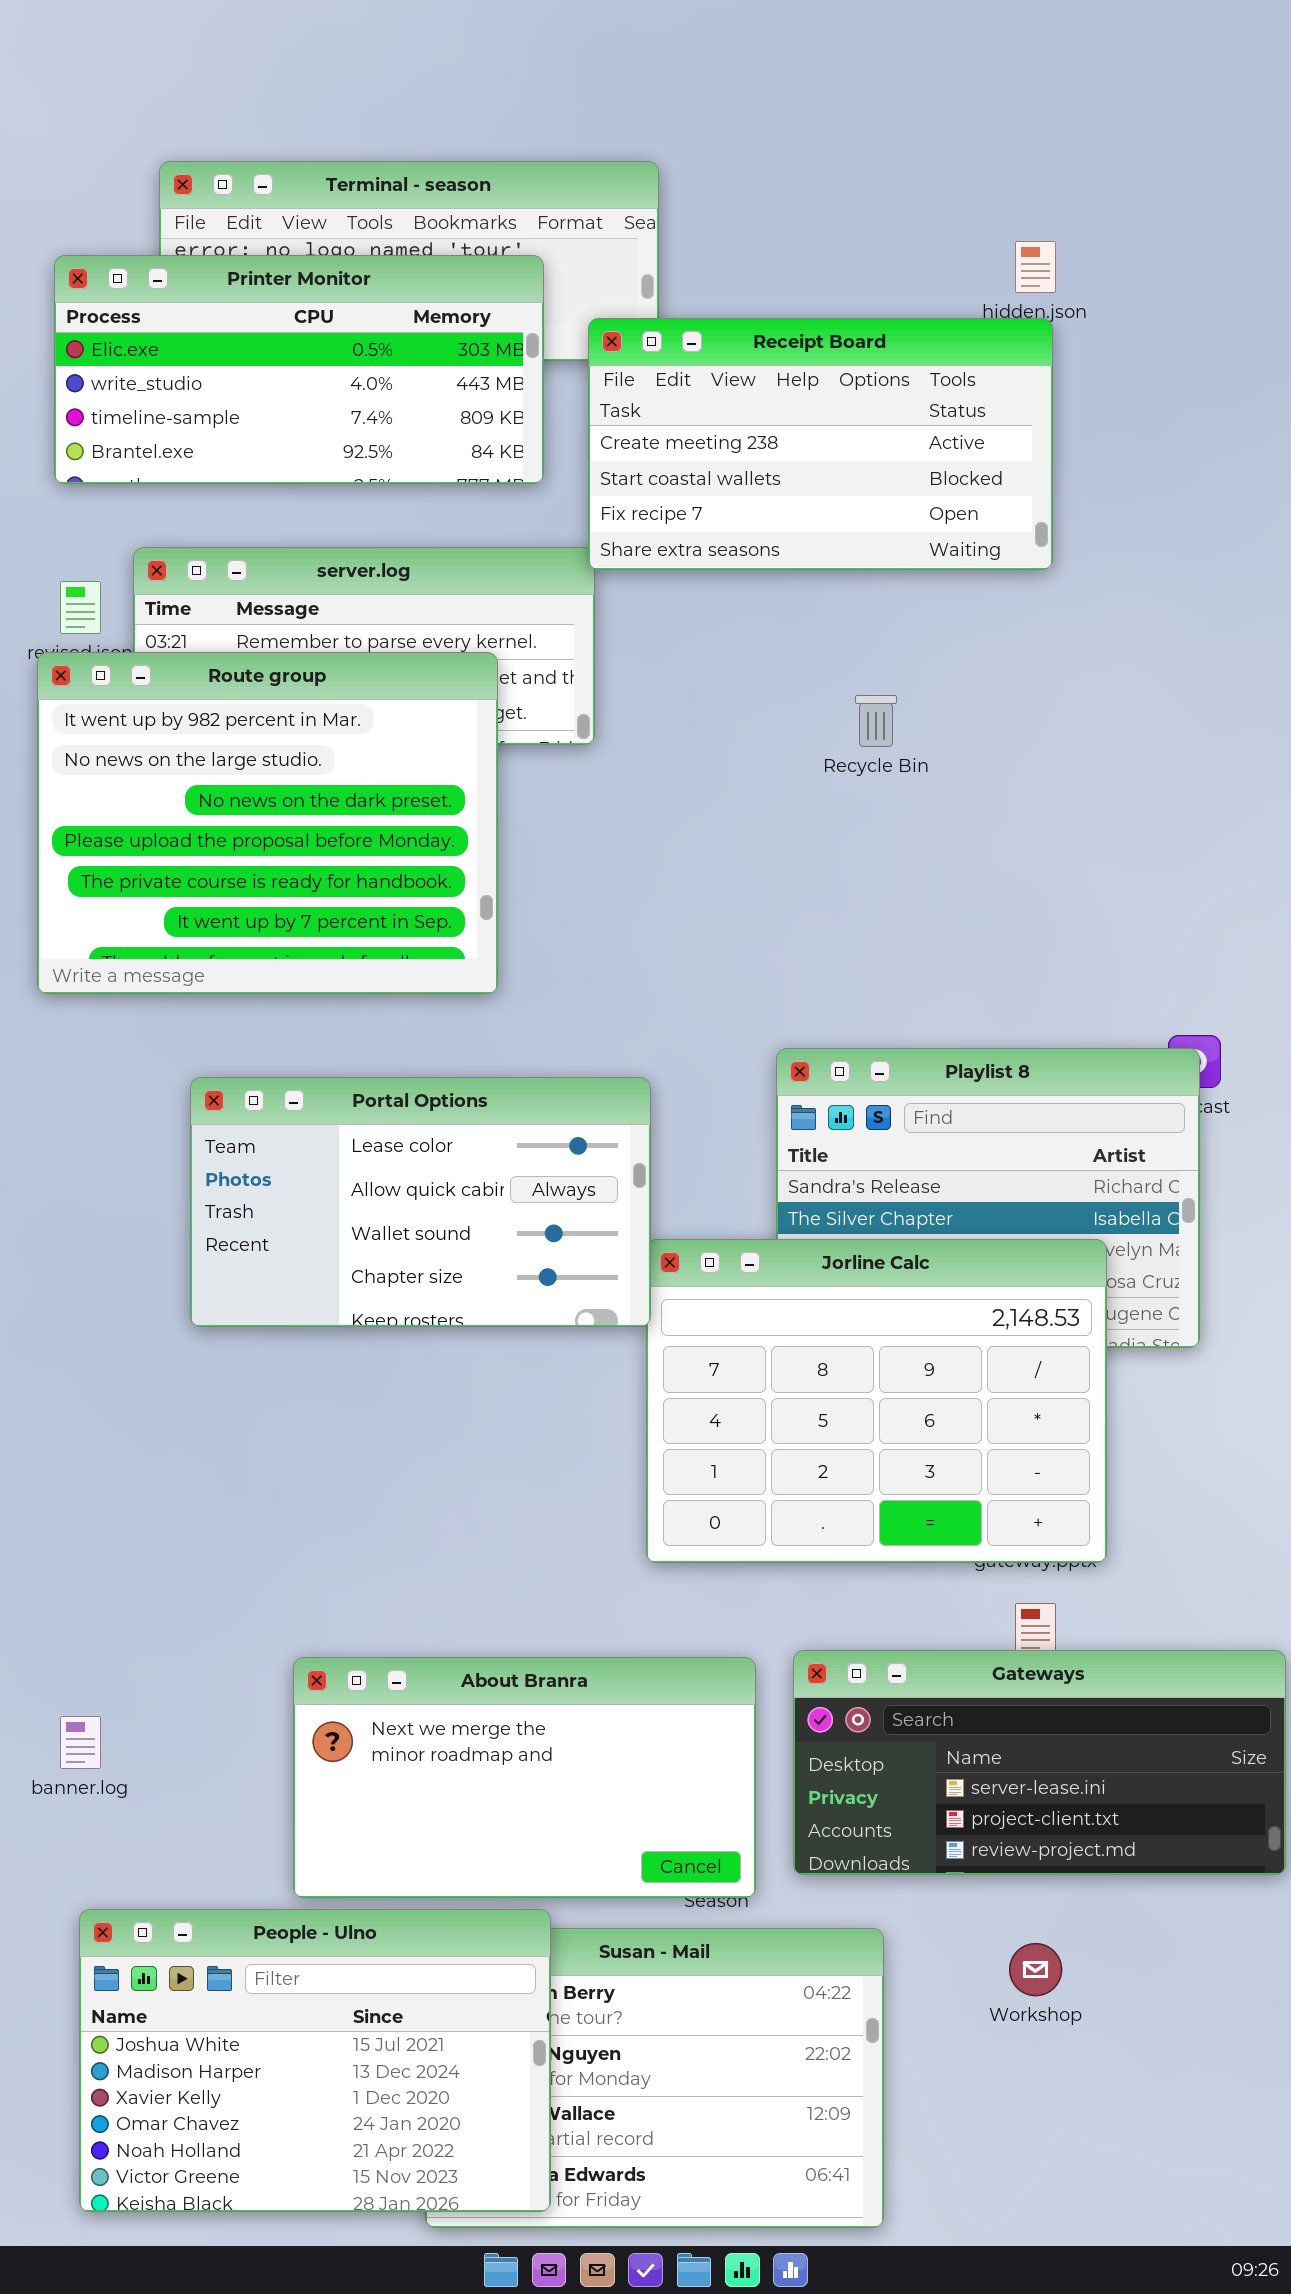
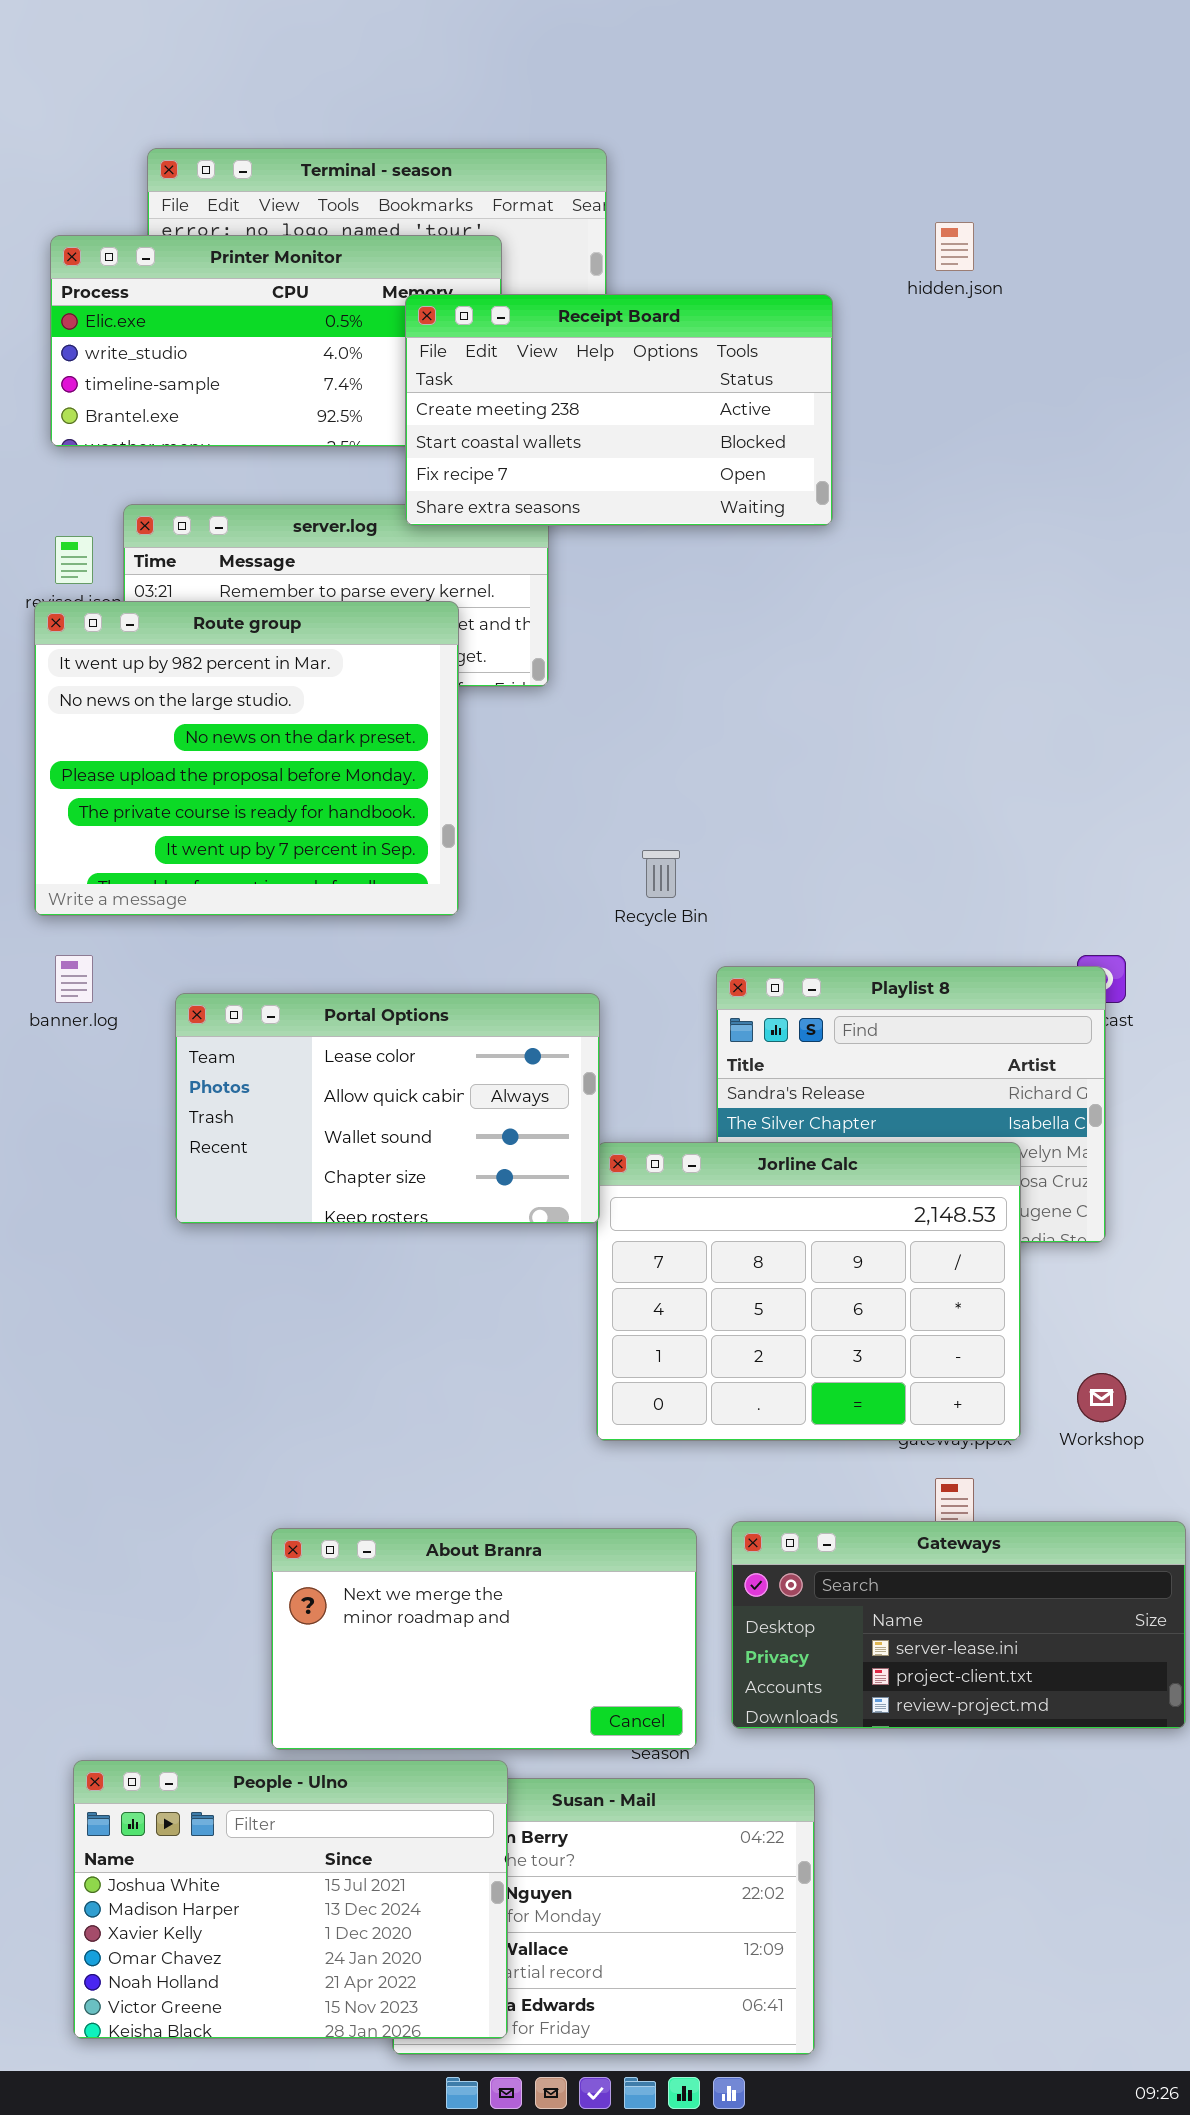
Receipt Board: [588,318,1053,570] -> [405,294,833,526], moved
Recycle Bin: [855,695,897,747] -> [642,850,680,898], moved
banner.log: [60,1716,101,1769] -> [55,955,93,1003], moved
Workshop: [1009,1943,1062,1996] -> [1077,1373,1126,1422], moved

